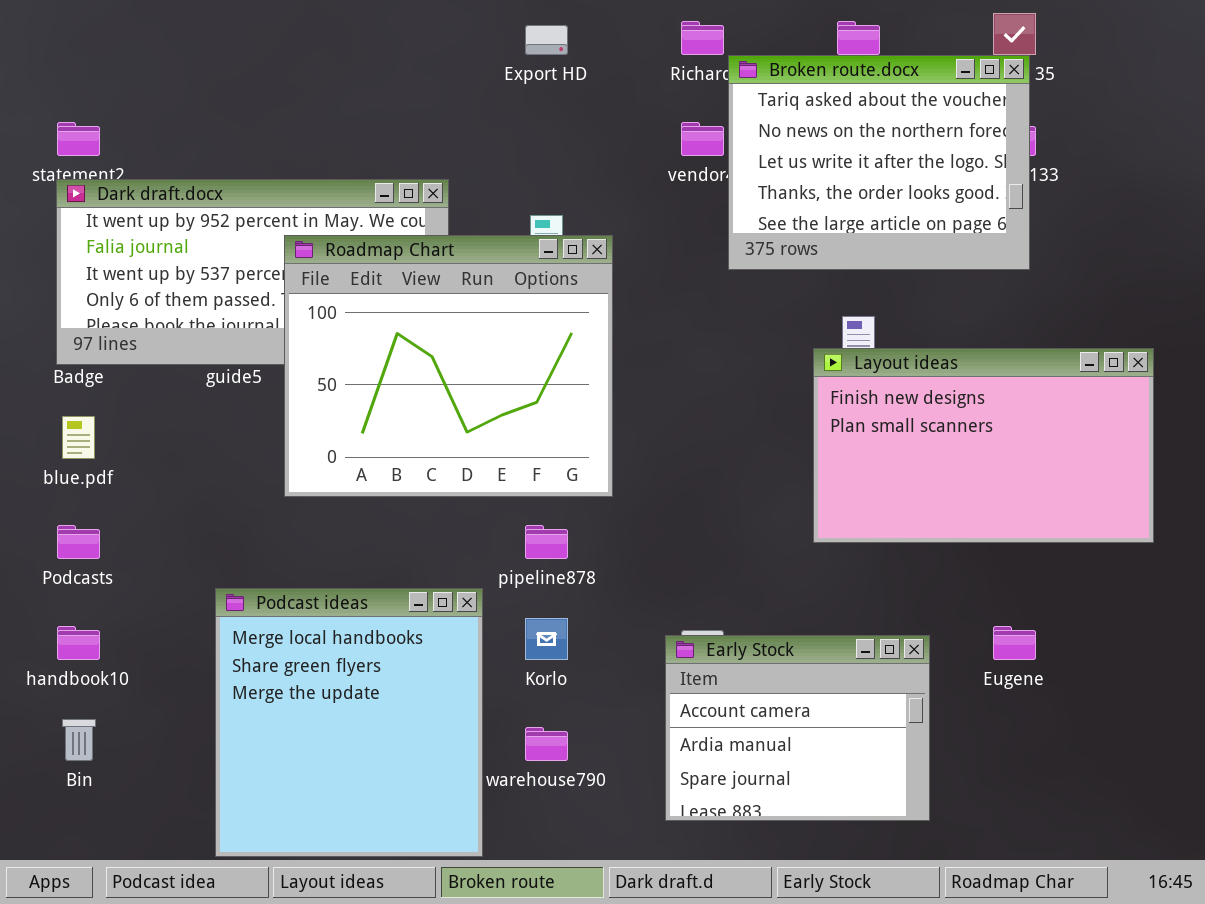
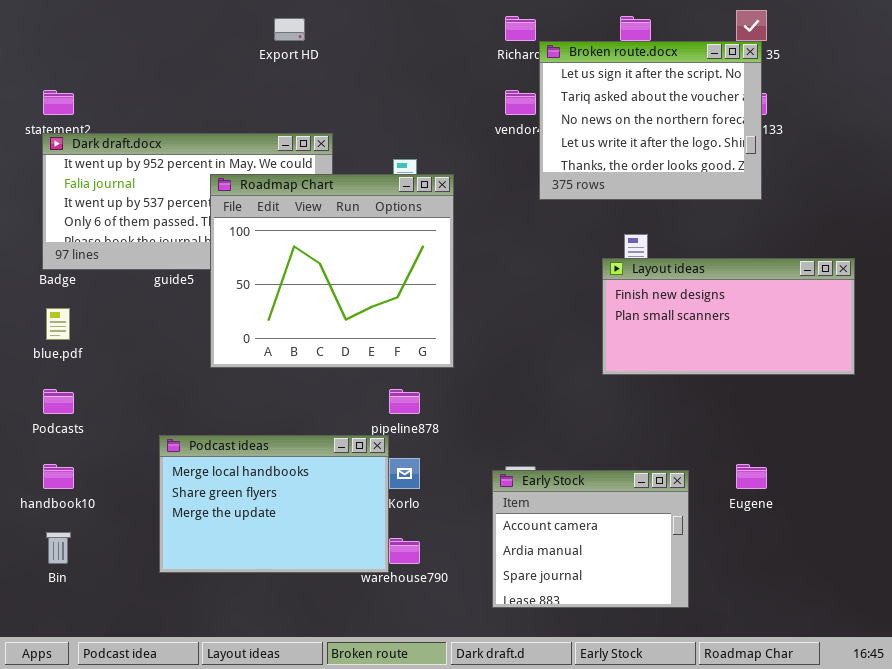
Export HD: [525,25,568,55] -> [274,18,305,41], moved
Broken route.docx: [728,55,1030,270] -> [539,41,762,200], scrolled up 1 row
Layout ideas: [813,348,1154,543] -> [602,258,855,375], resized
Podcast ideas: [215,588,483,857] -> [159,435,389,573], resized

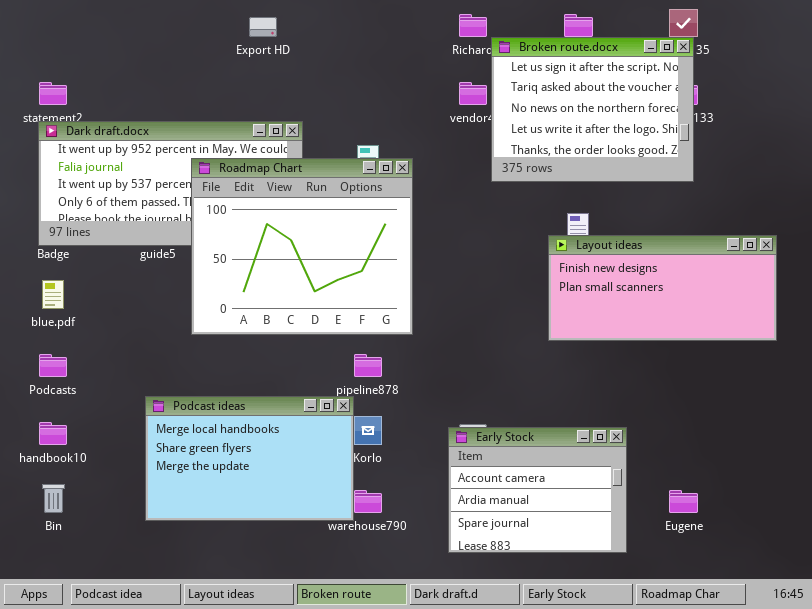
Eugene: [736,464,767,489] -> [669,490,698,513], moved

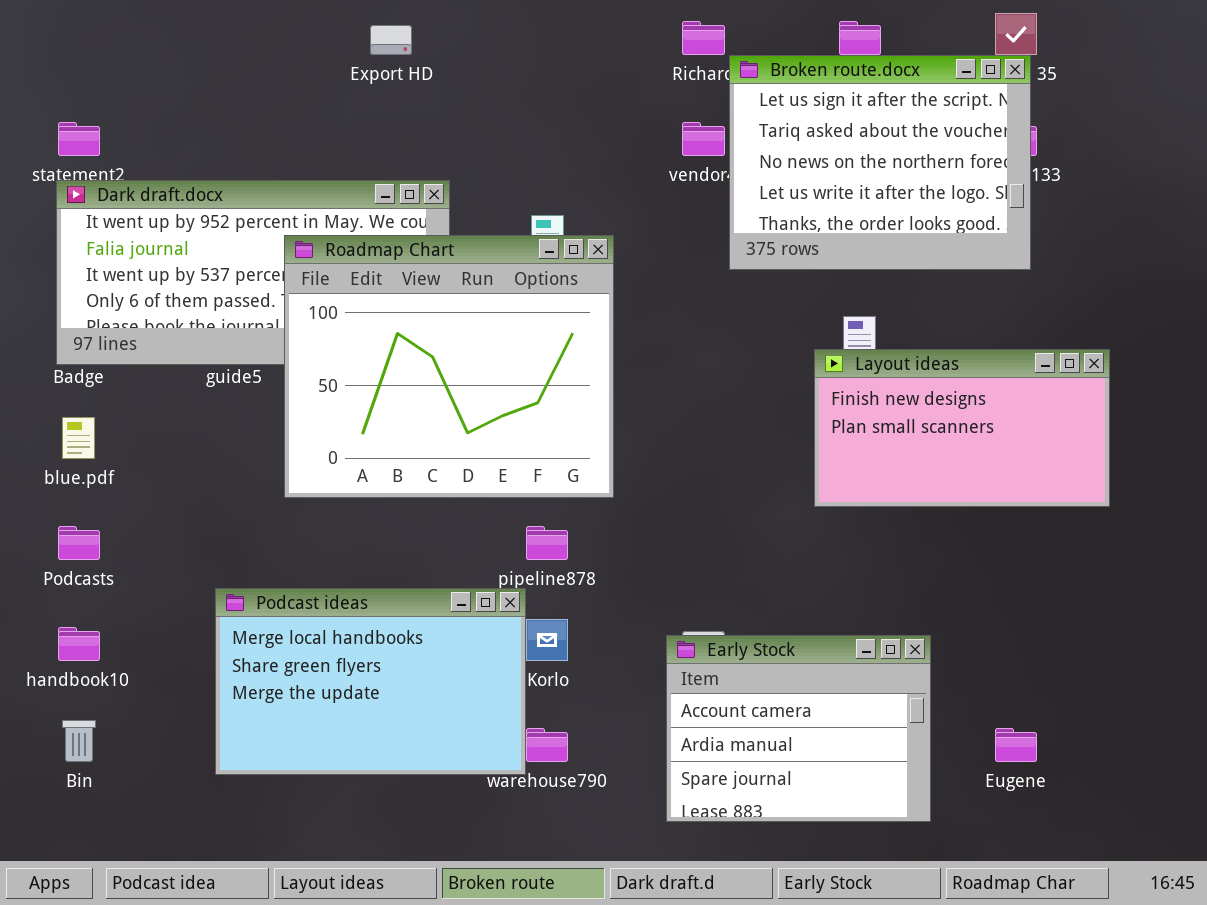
Layout ideas: [548,235,777,341] -> [814,349,1110,507], resized

